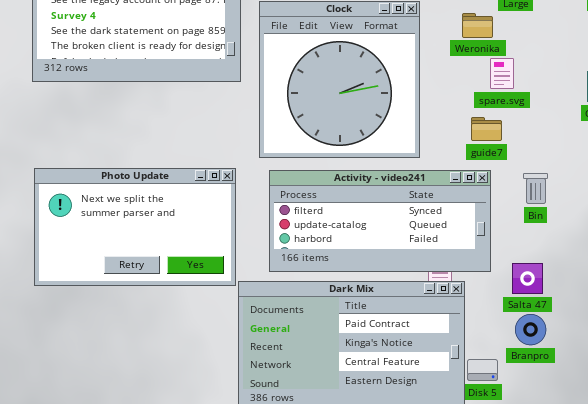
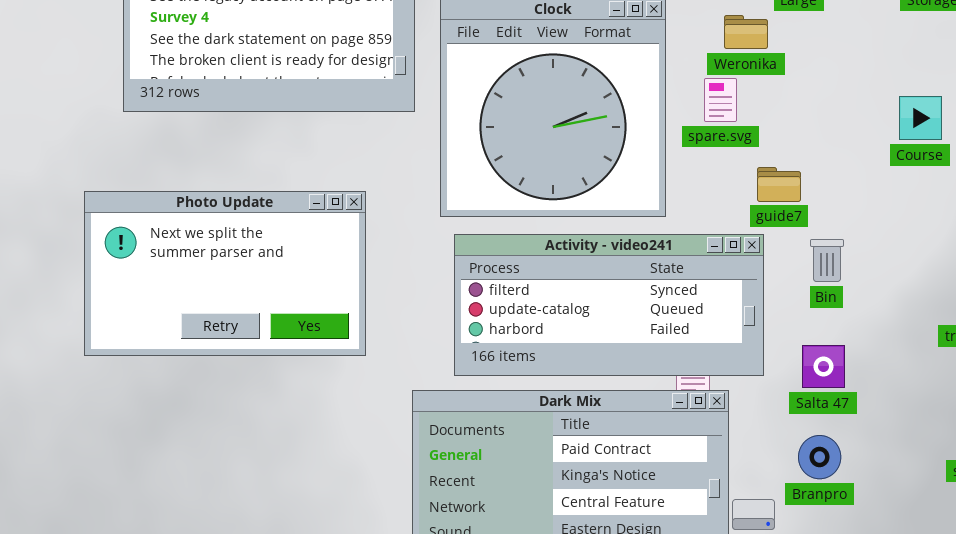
spare.svg: [490,58,514,89] -> [704,78,737,122], moved
guide7: [471,117,502,141] -> [757,167,801,202], moved
Photo Update: [34,168,236,286] -> [84,191,366,356], moved
Salta 47: [512,263,543,294] -> [802,345,845,388], moved

